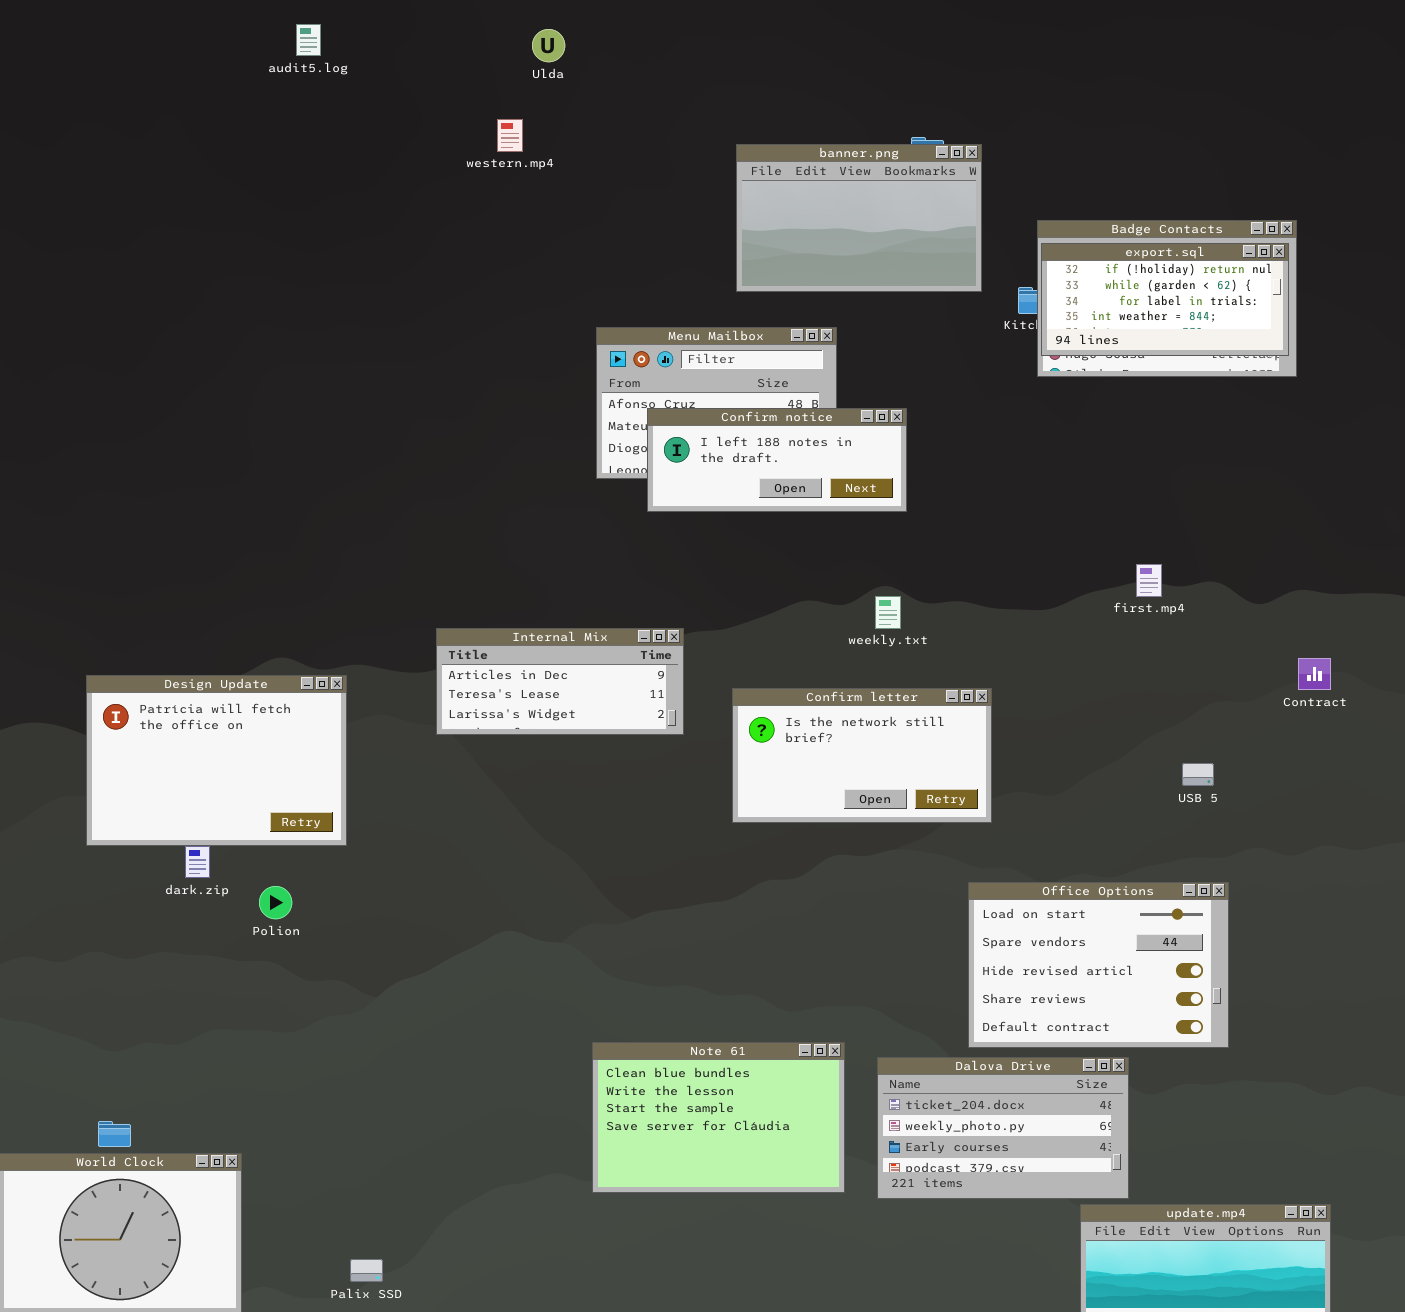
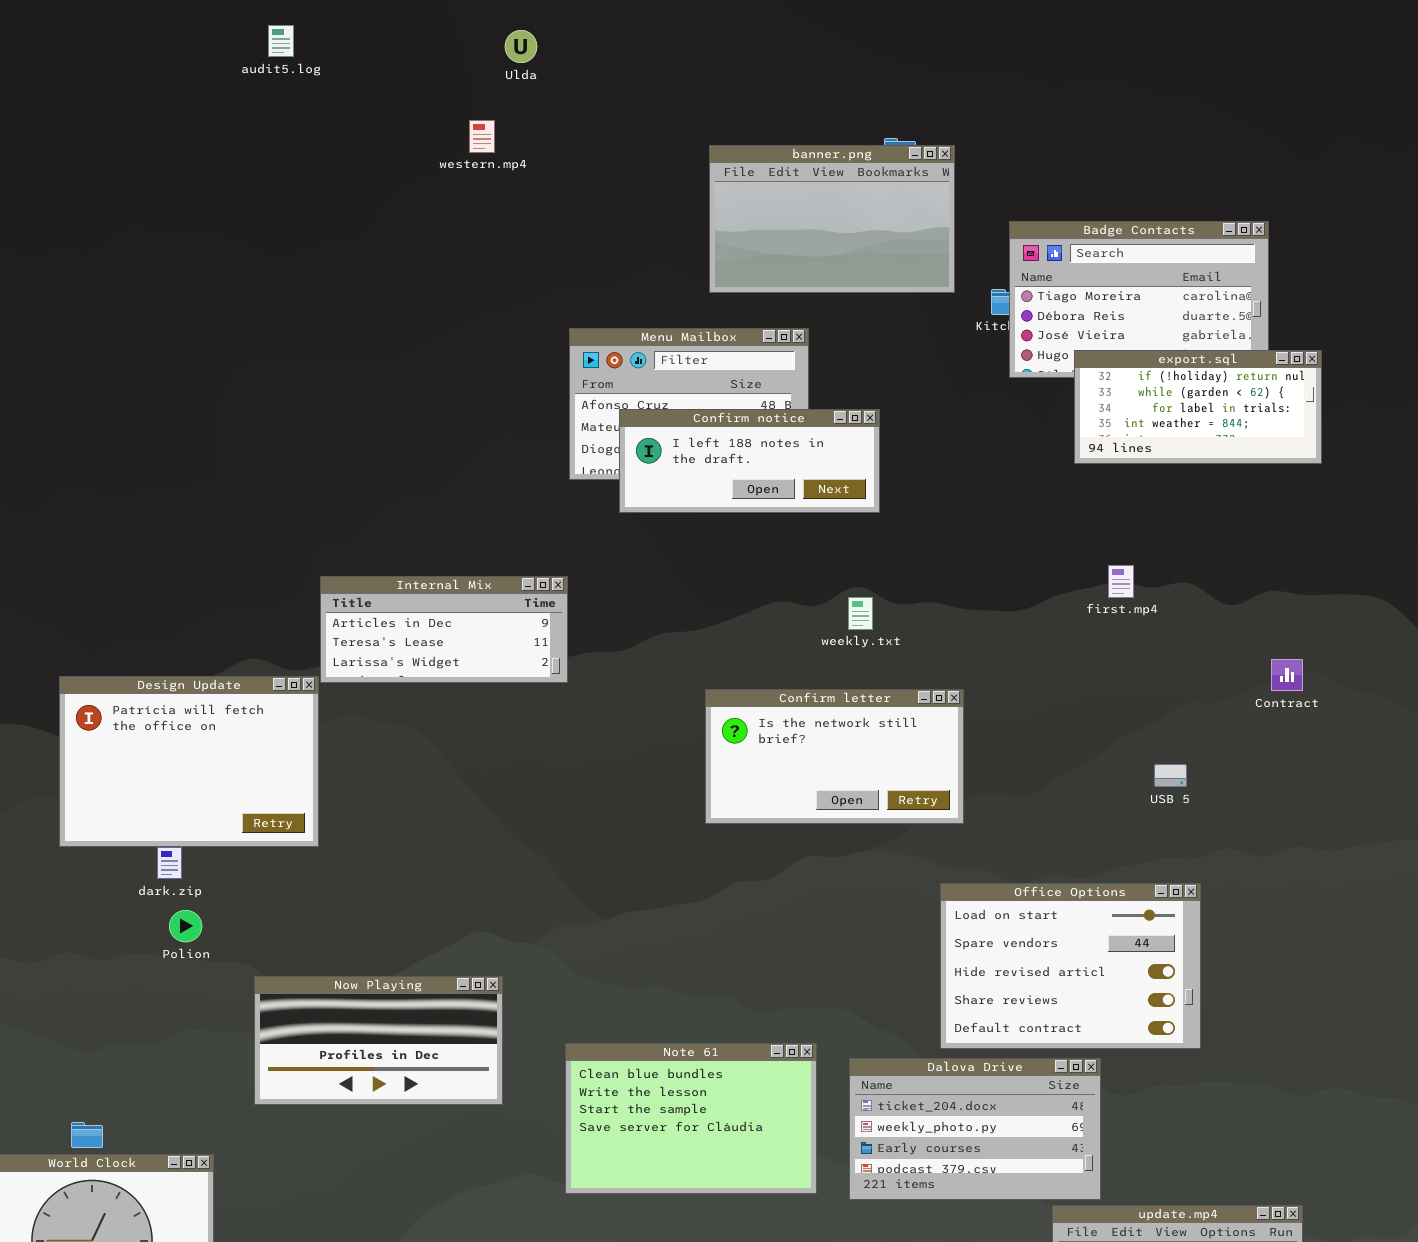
export.sql: [1041,243,1289,356] -> [1074,350,1322,464], moved
Internal Mix: [436,628,684,735] -> [320,576,568,683], moved
Polion: [259,886,292,919] -> [169,910,202,942], moved
Now Playing: none -> [254,976,503,1105], opened

